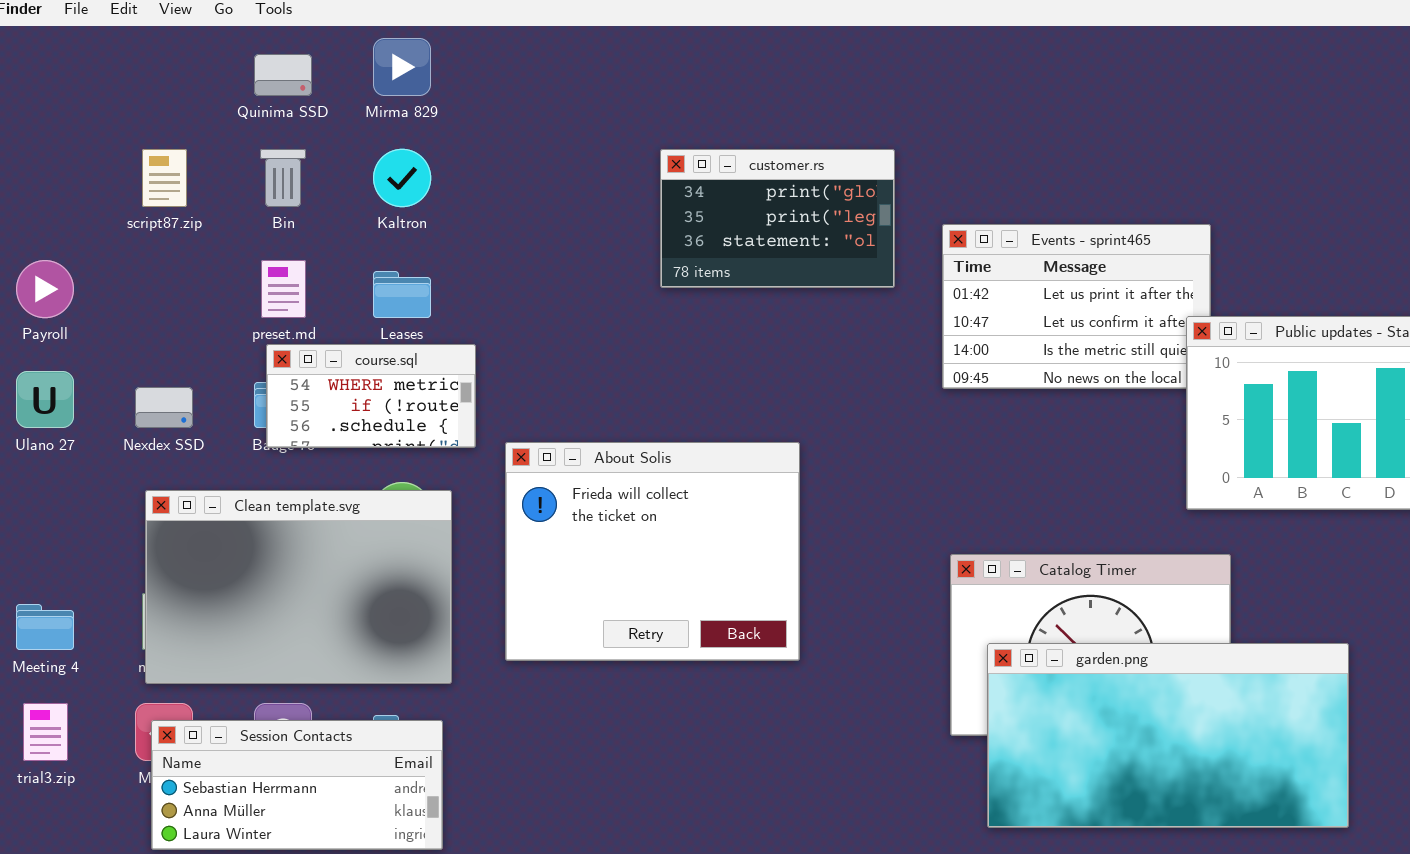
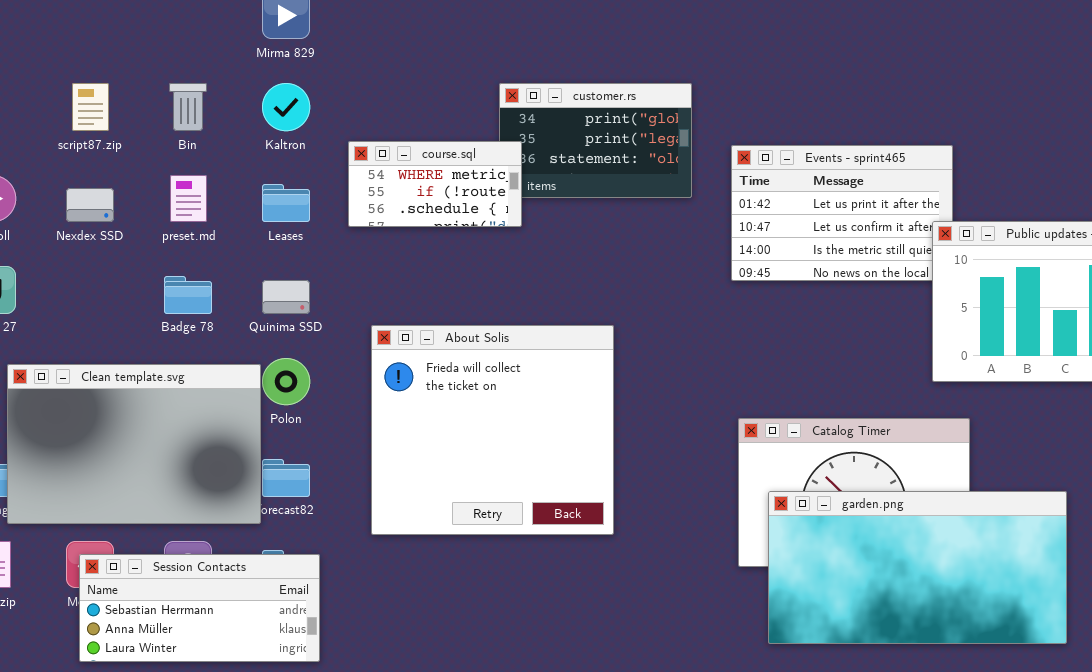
Quinima SSD: [254,54,312,96] -> [262,280,310,314], moved
course.sql: [266,344,476,448] -> [348,141,522,227], moved
Nexdex SSD: [135,387,193,428] -> [66,188,114,222], moved
About Solis: [505,442,800,661] -> [371,325,614,535], resized
Clean template.svg: [145,490,452,684] -> [7,364,261,524], moved

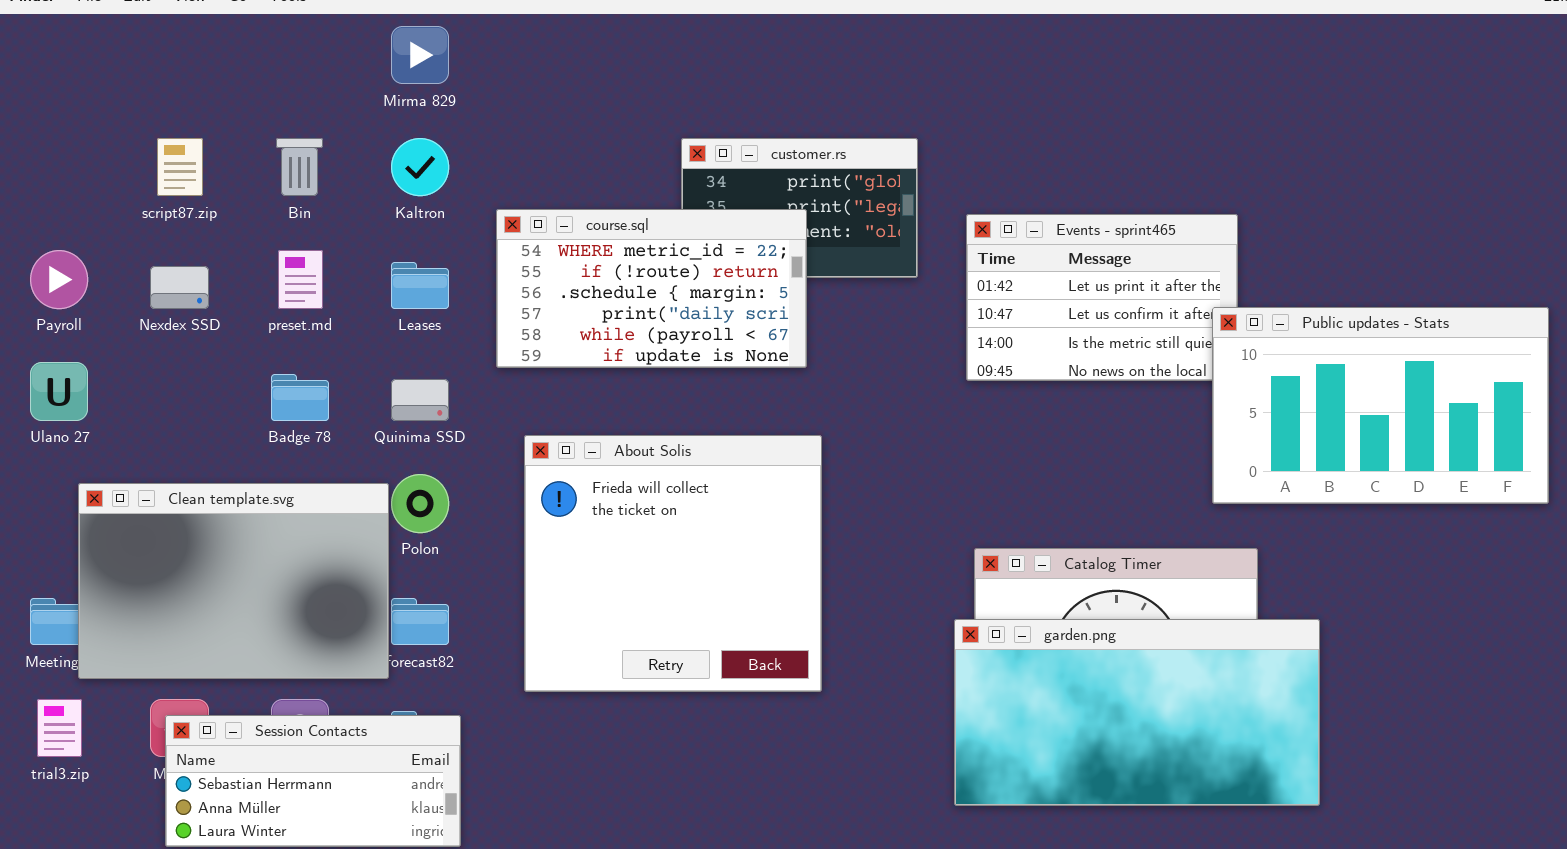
course.sql: [348,141,522,227] -> [496,209,807,368], resized
garden.png: [768,491,1067,644] -> [954,619,1320,806], moved

